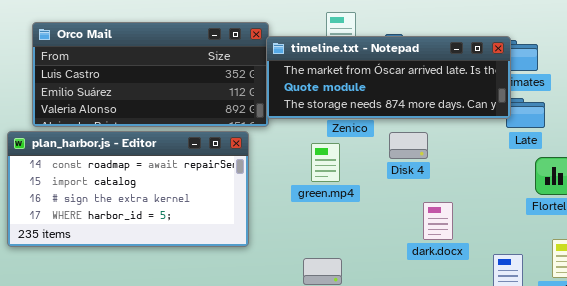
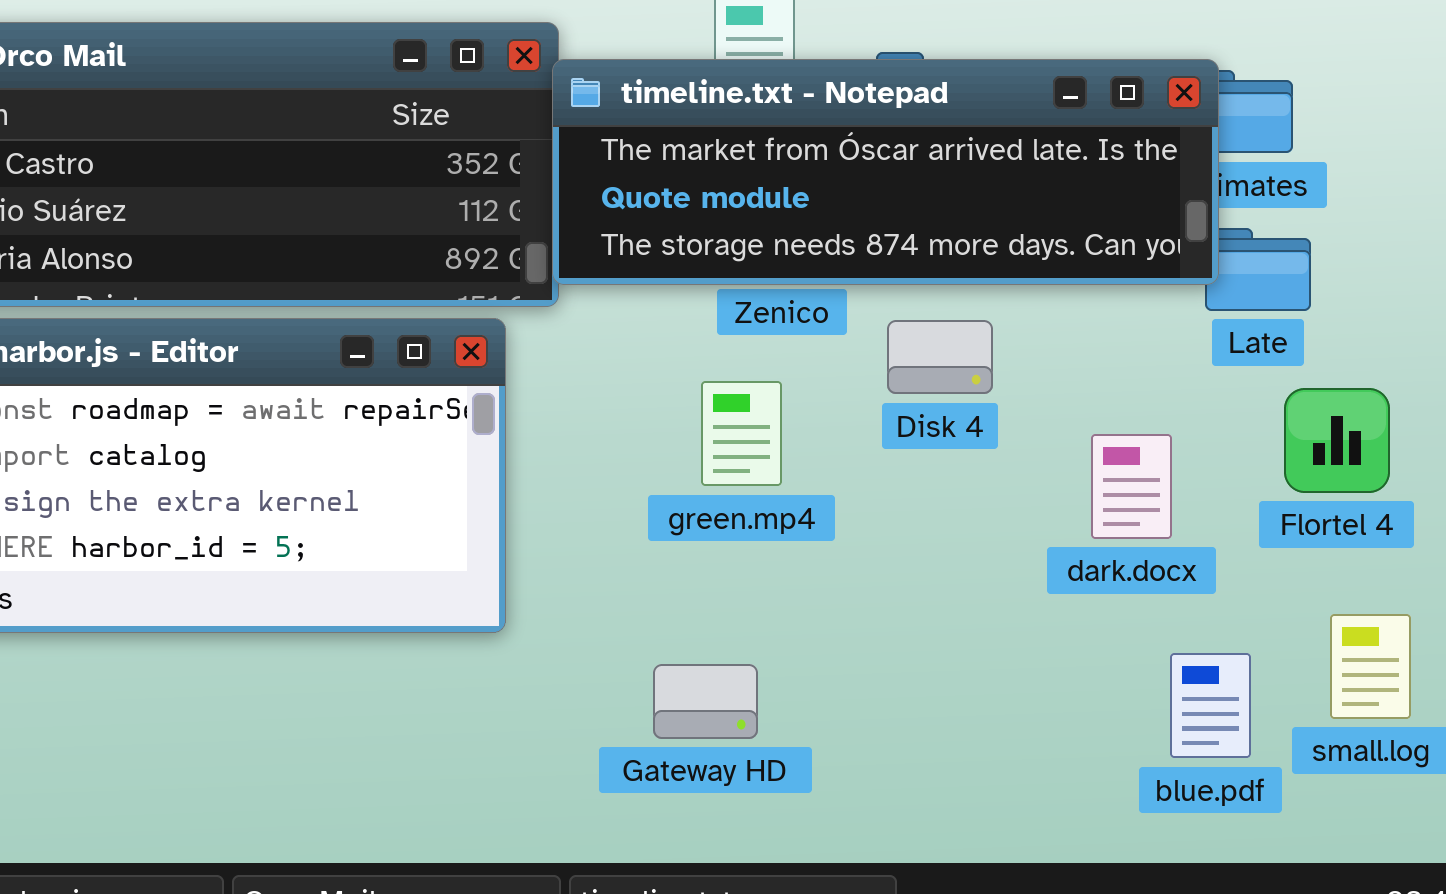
green.mp4: [311,143,340,182] -> [701,381,782,486], moved
dark.docx: [423,202,453,240] -> [1091,434,1172,539], moved

